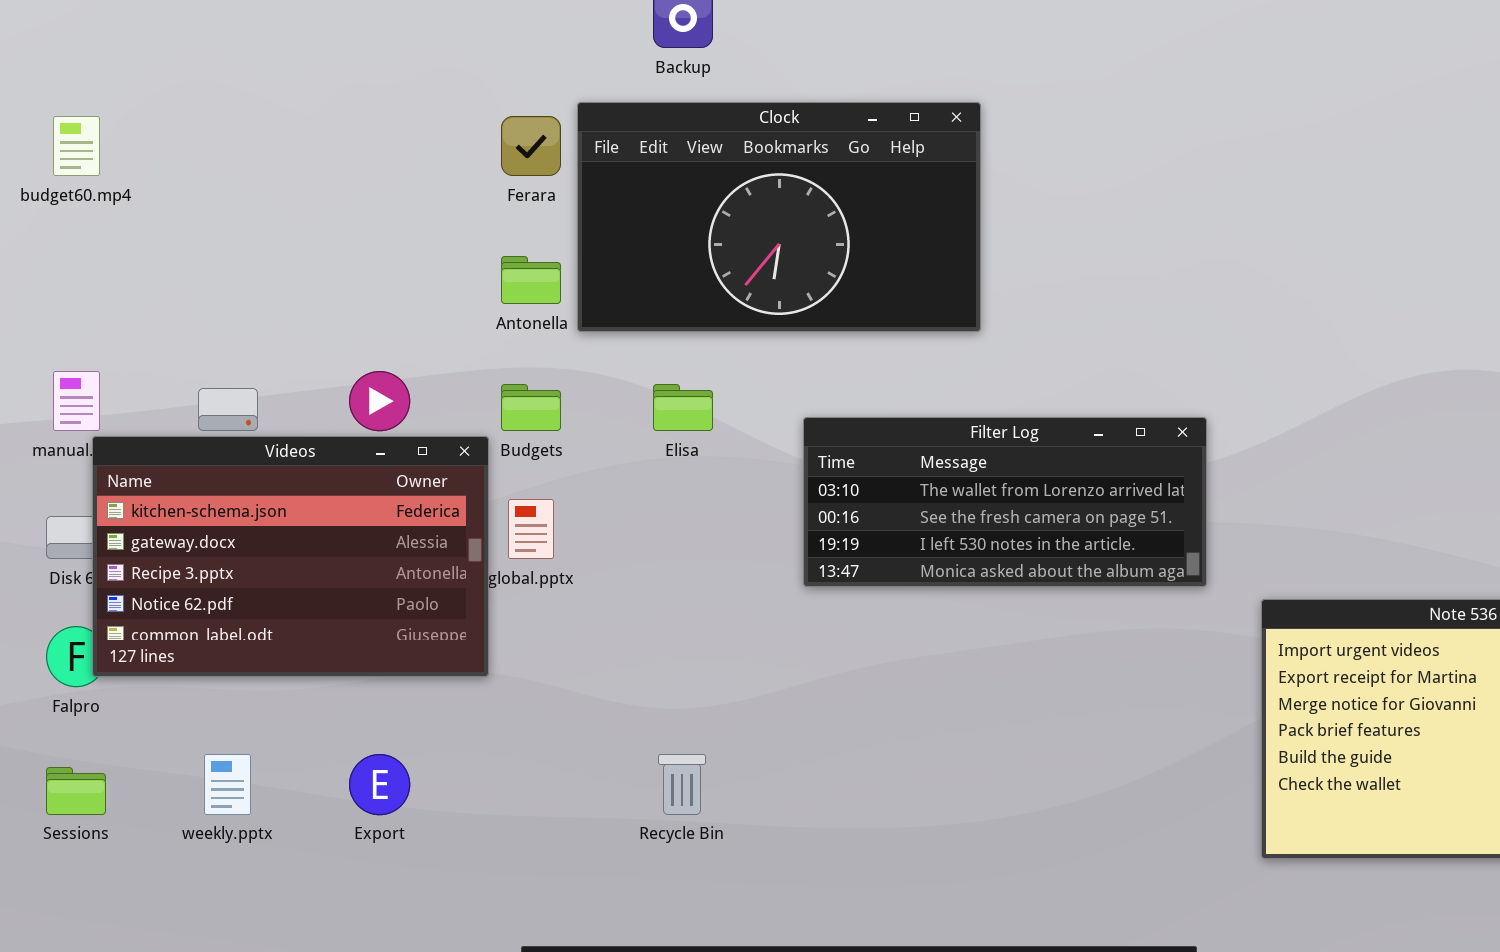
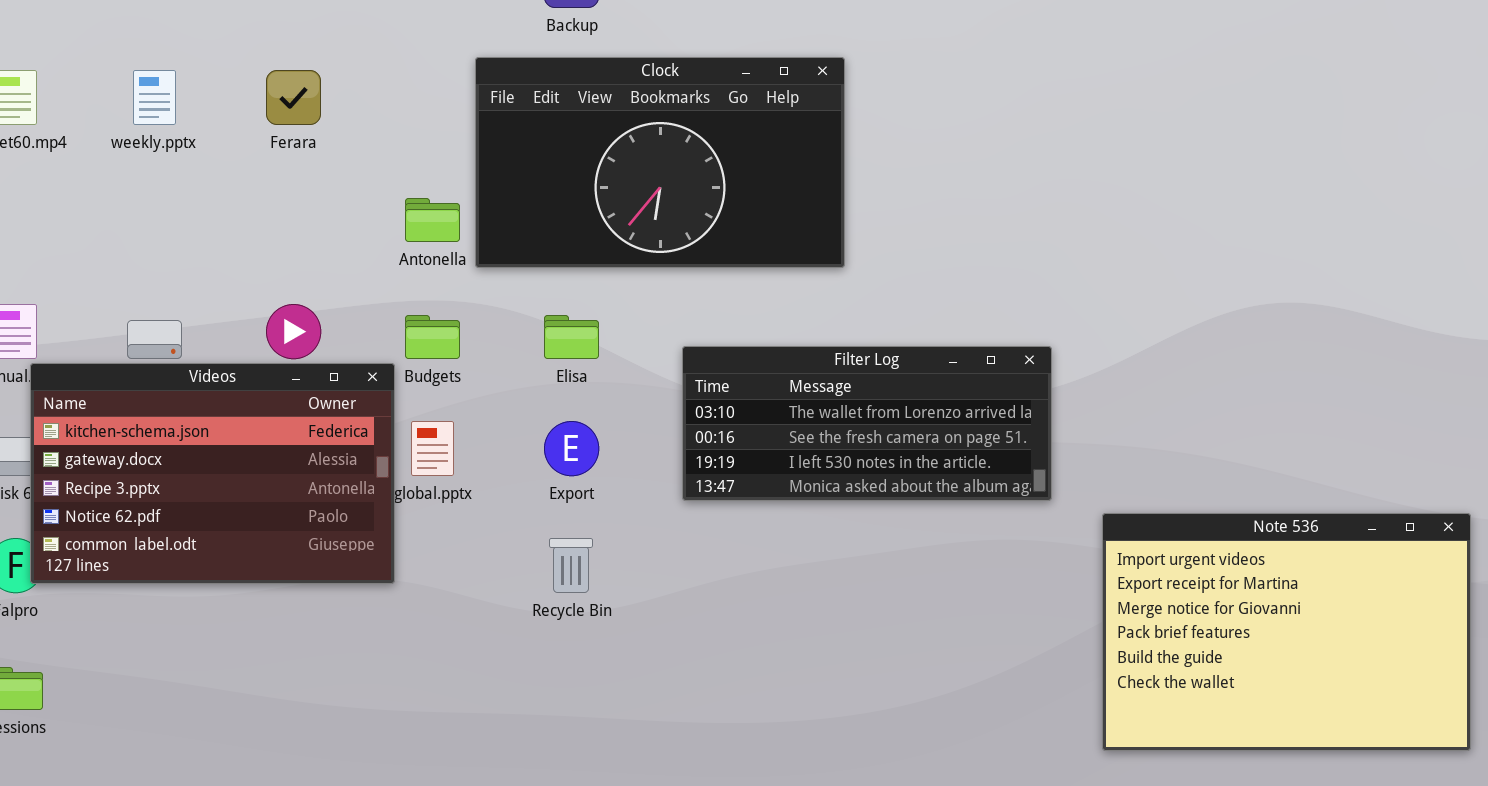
Ferara: [501,116,561,176] -> [266,70,321,125], moved
weekly.pptx: [204,754,251,815] -> [133,70,176,125], moved
Export: [349,754,410,815] -> [544,421,599,476], moved
Recycle Bin: [658,754,706,815] -> [549,538,593,593], moved

